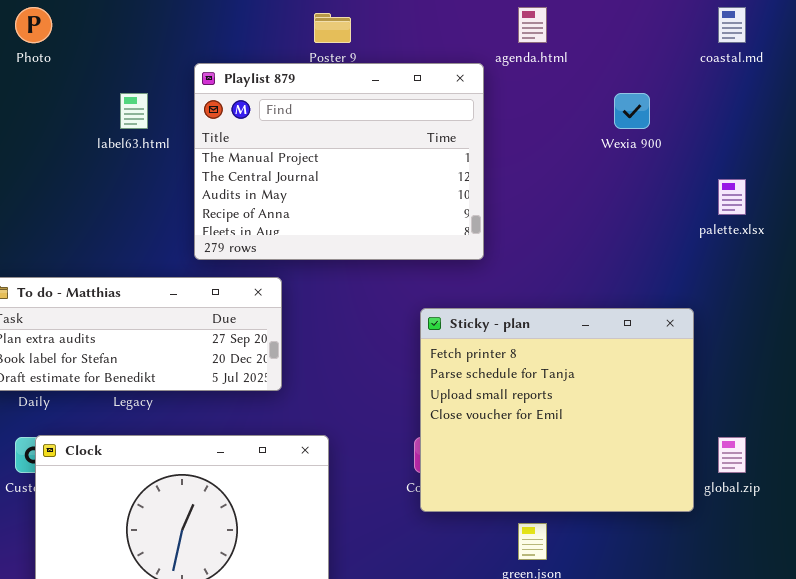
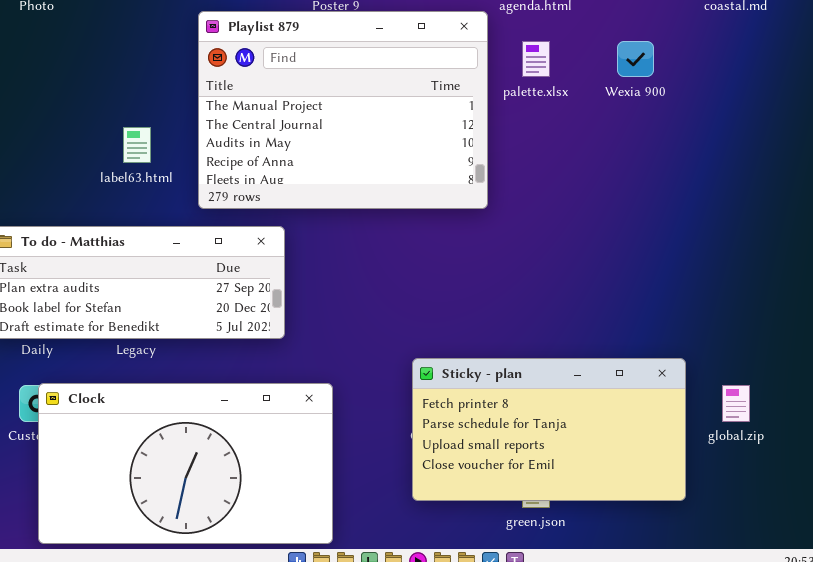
label63.html: [120,93,148,129] -> [123,127,151,163], moved
palette.xlsx: [718,179,746,215] -> [522,41,550,77], moved
Sticky - plan: [420,308,694,512] -> [412,358,686,501], moved, resized

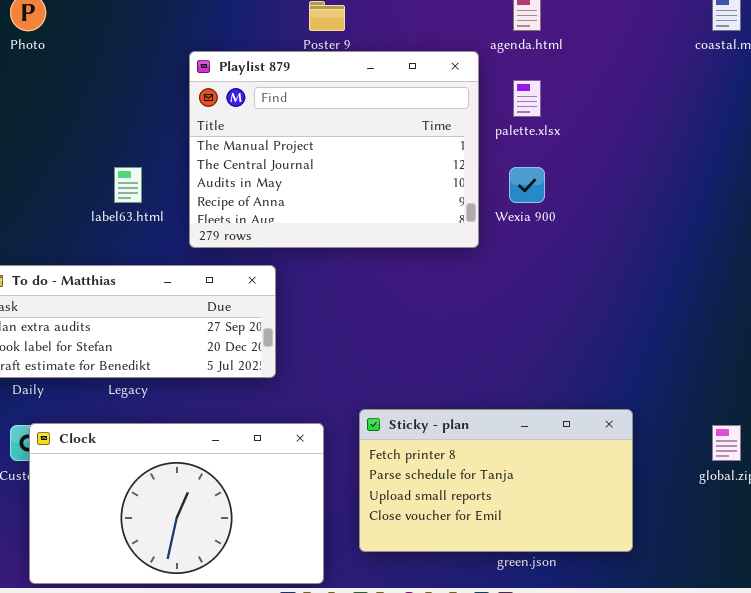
Wexia 900: [617,41,654,77] -> [509,167,545,203], moved
Sticky - plan: [412,358,686,501] -> [359,409,633,552], moved

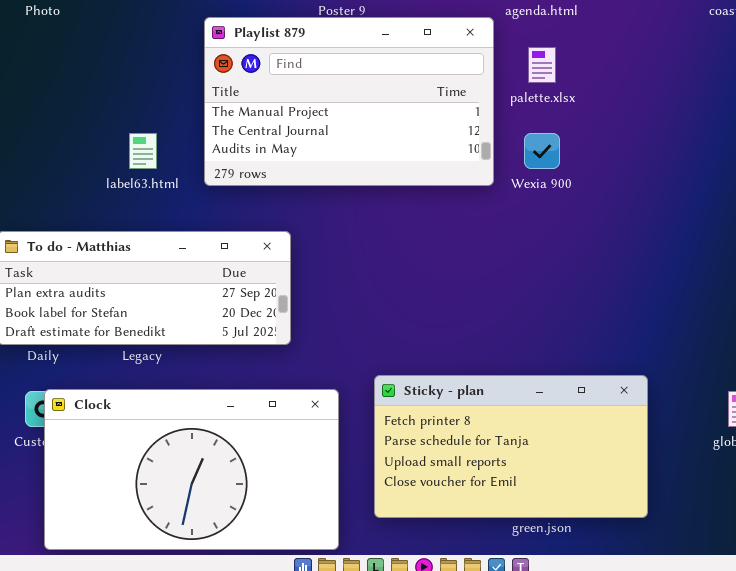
Playlist 879: [189,51,479,248] -> [204,17,494,186], resized

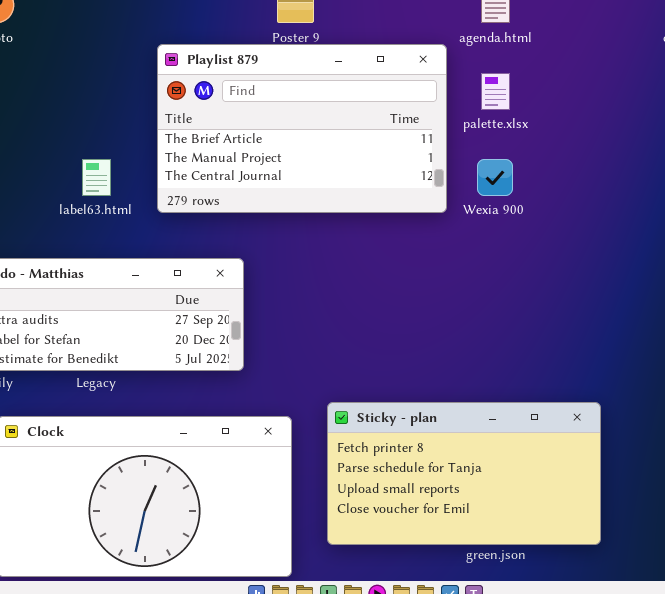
Playlist 879: [204,17,494,186] -> [157,44,447,213], scrolled up 1 row

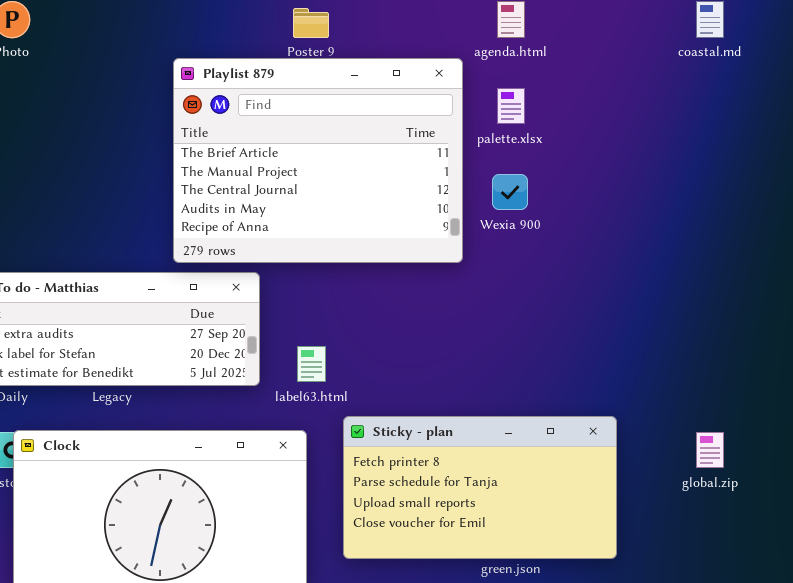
Playlist 879: [157,44,447,213] -> [173,58,463,263], resized
label63.html: [82,159,111,196] -> [297,346,326,382], moved

